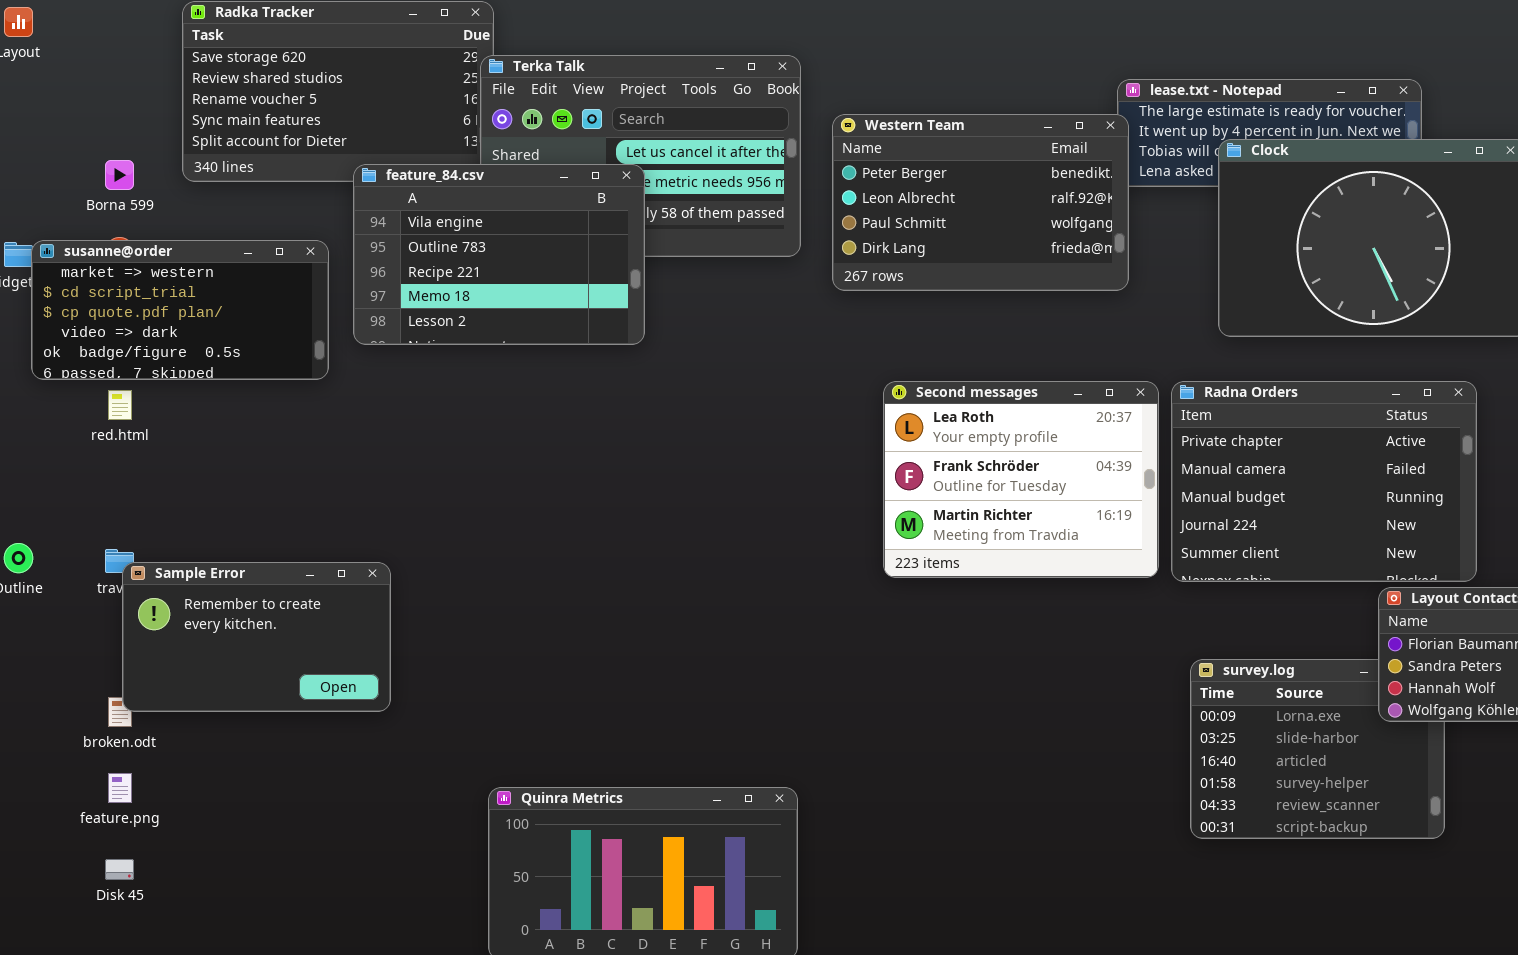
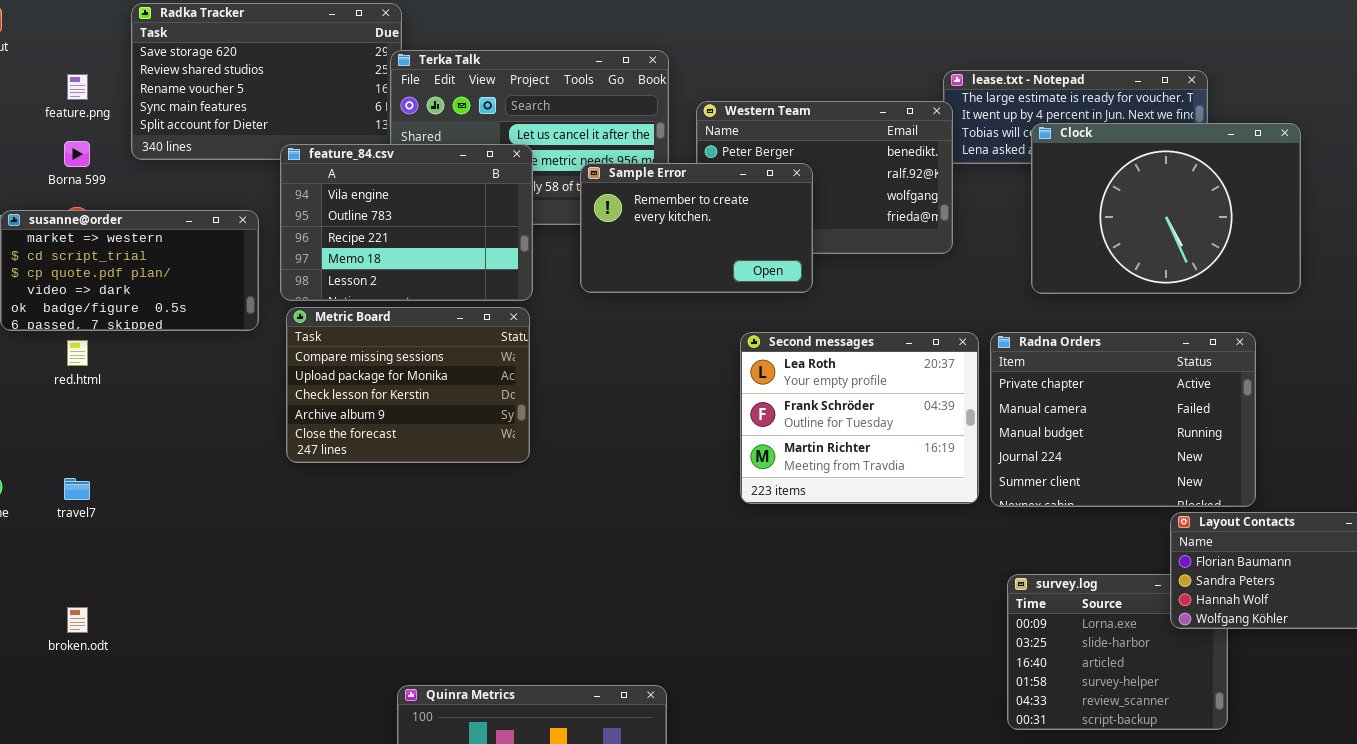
Metric Board: none -> [286,307,530,463], opened
Sample Error: [122,562,391,712] -> [580,163,813,293], moved
feature.png: [108,773,132,803] -> [67,74,88,100], moved

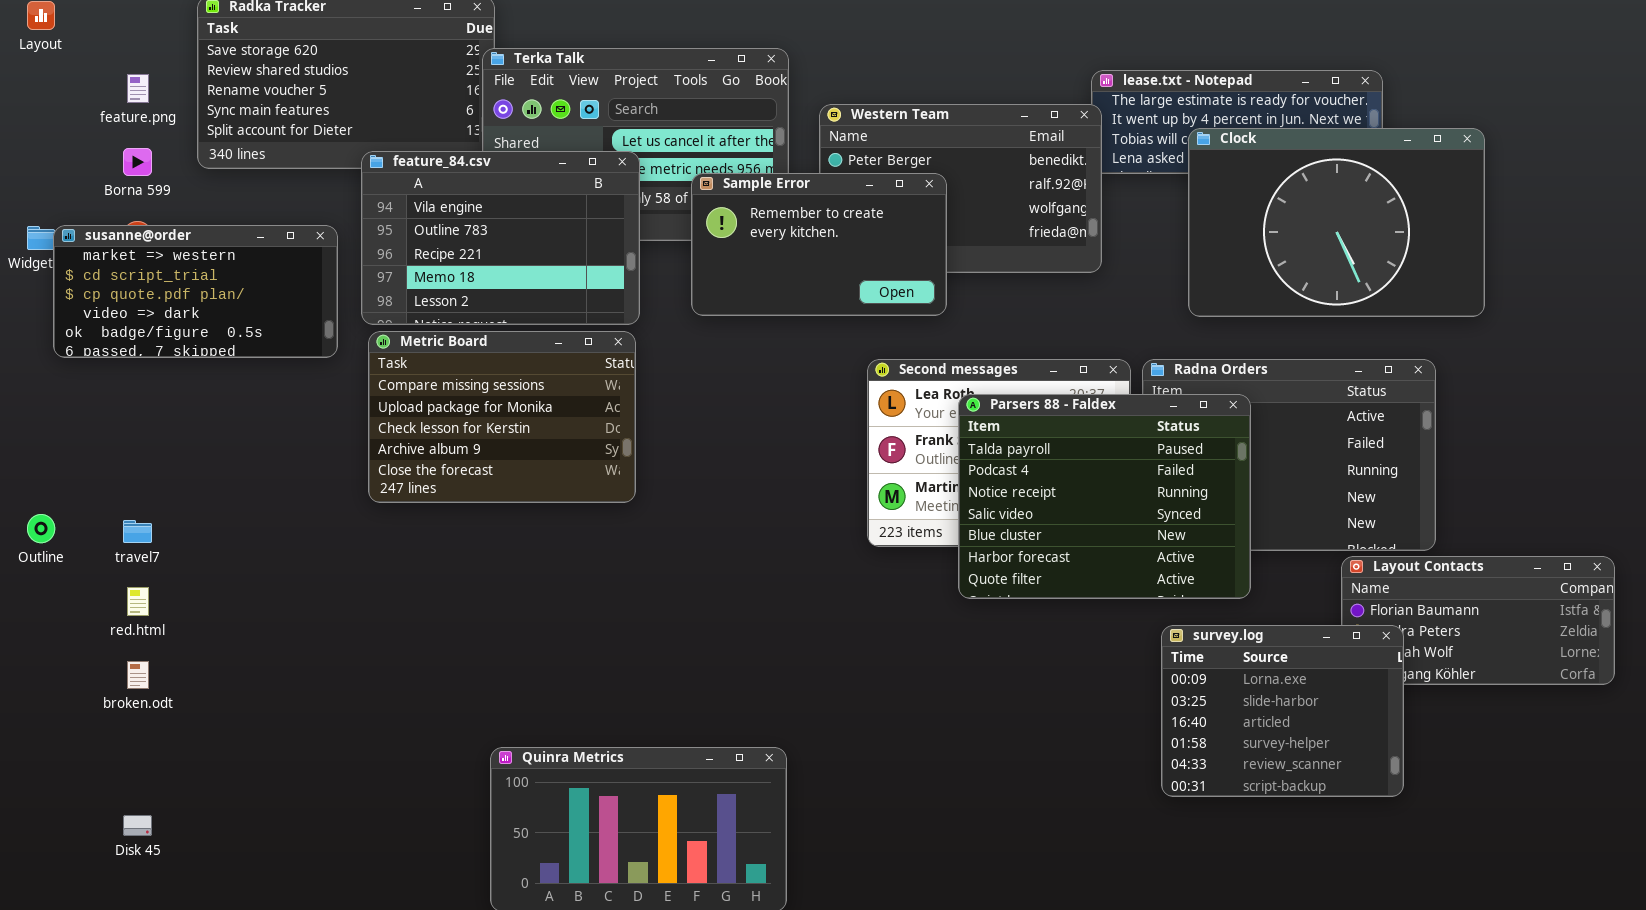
red.html: [67,340,88,366] -> [127,587,149,616], moved
Parsers 88 - Faldex: none -> [958,394,1251,599], opened
survey.log: [1007,574,1228,730] -> [1161,625,1404,797], raised

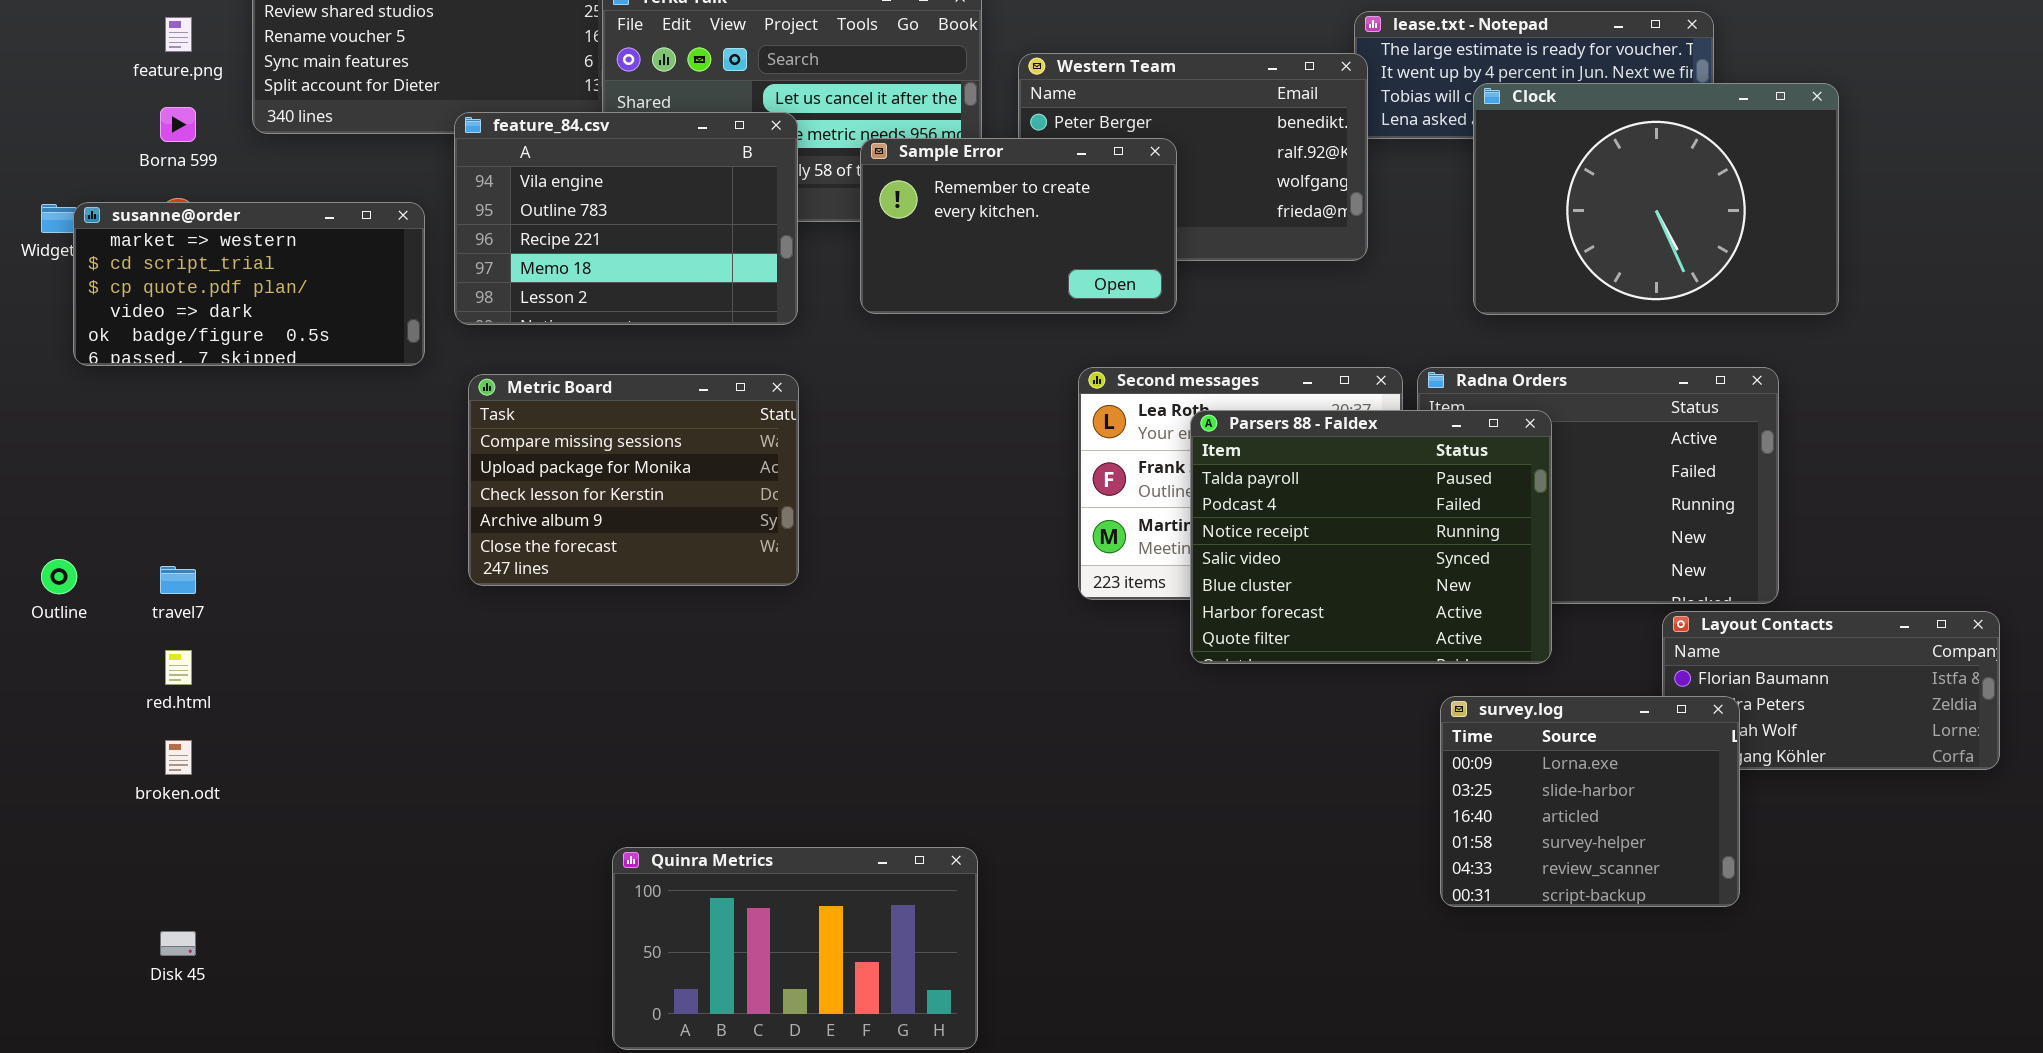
Metric Board: [368,331,636,503] -> [468,374,799,586], moved

